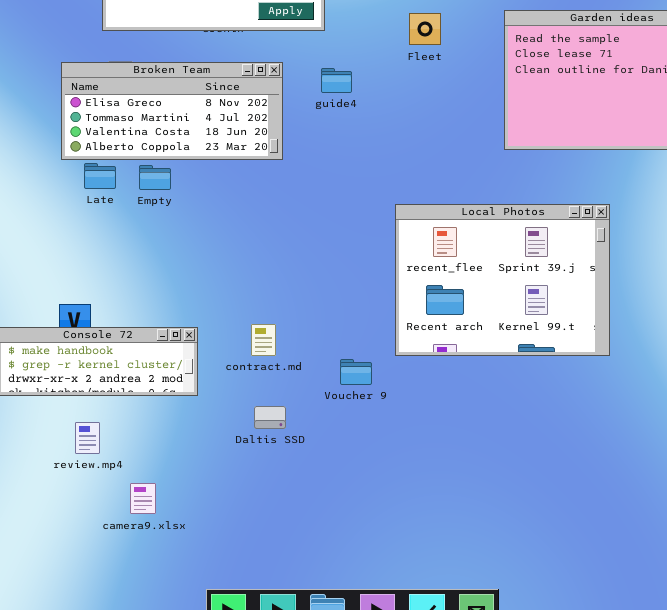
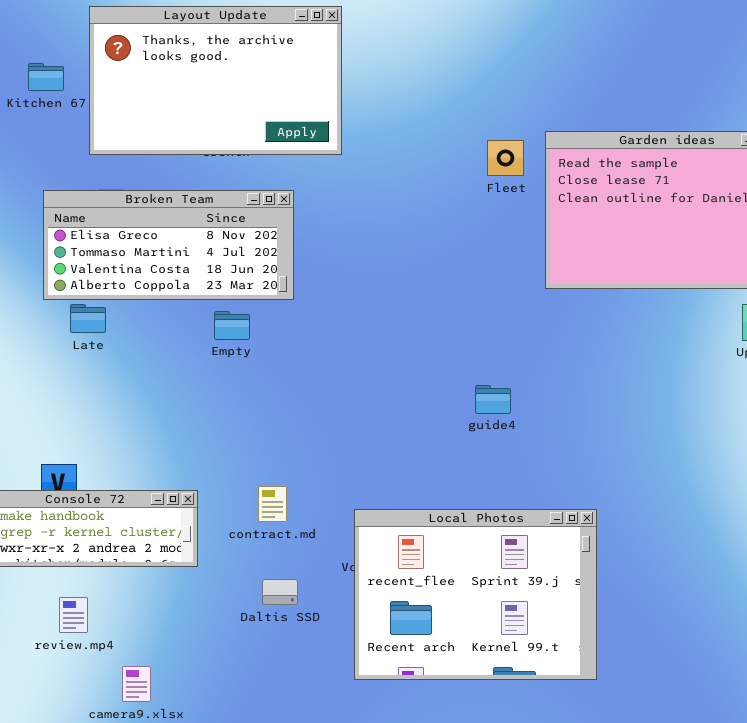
Fleet: [409,13,441,45] -> [487,140,524,176], moved
guide4: [321,68,352,93] -> [475,385,511,414], moved
Empty: [139,165,171,190] -> [214,311,250,340], moved
Local Photos: [395,204,610,356] -> [354,509,597,680], moved

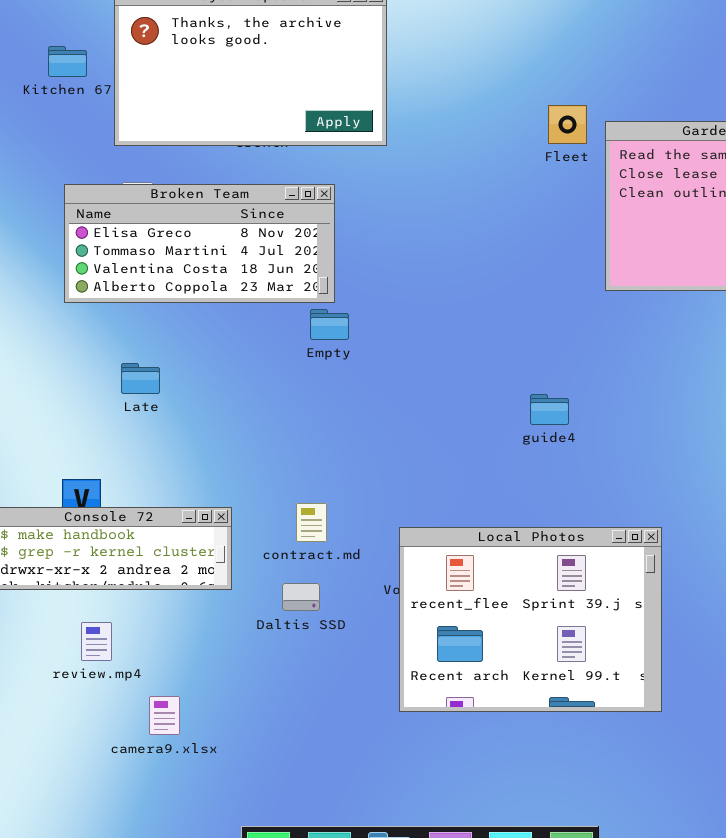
Fleet: [487,140,524,176] -> [548,105,587,144], moved
Late: [70,304,106,333] -> [121,363,160,394], moved
Empty: [214,311,250,340] -> [310,309,349,340], moved
Daltis SSD: [262,579,298,605] -> [282,583,320,611], moved

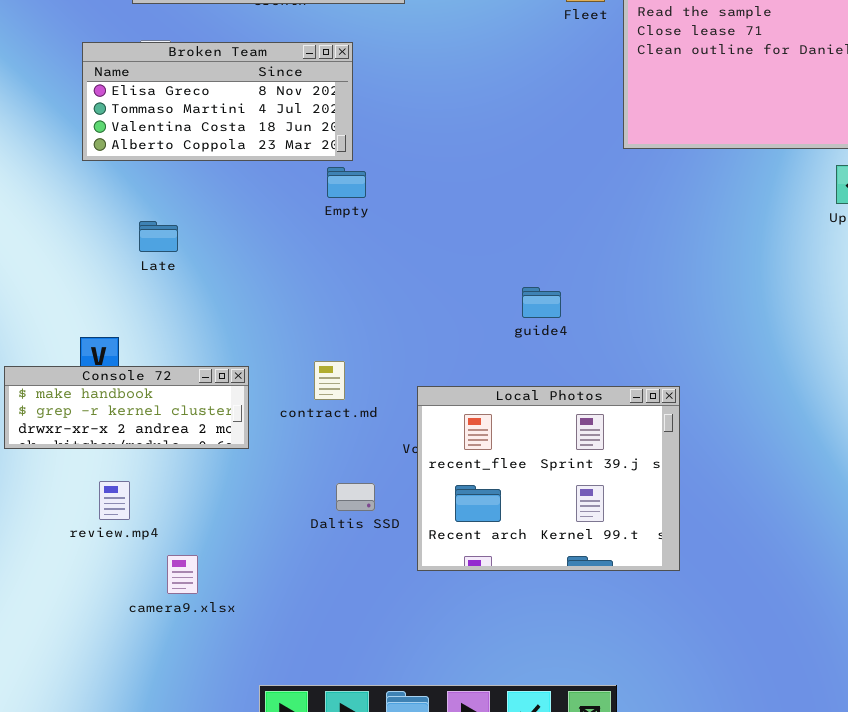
guide4: [530,394,569,425] -> [522,287,561,318], moved
Daltis SSD: [282,583,320,611] -> [336,483,375,511], moved

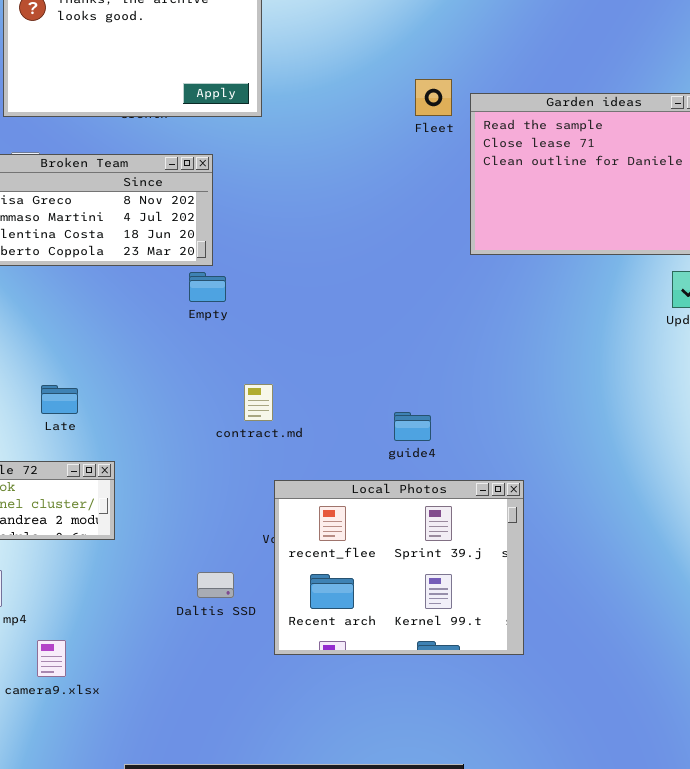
Late: [139,221,178,252] -> [41,385,78,414], moved
guide4: [522,287,561,318] -> [394,412,431,441], moved
contract.md: [314,361,345,400] -> [244,384,273,421], moved

